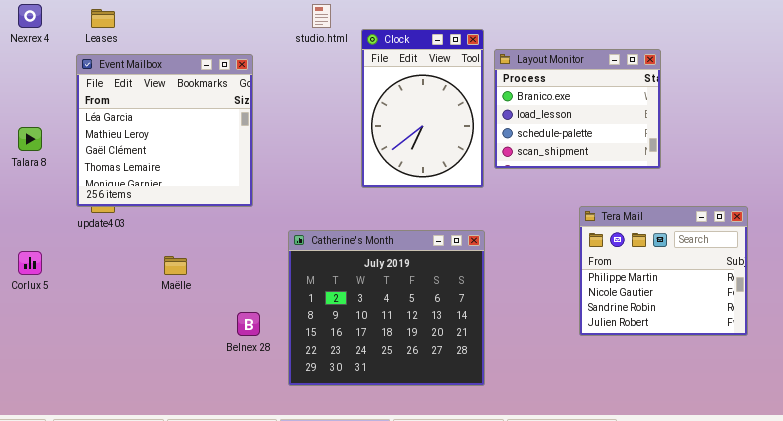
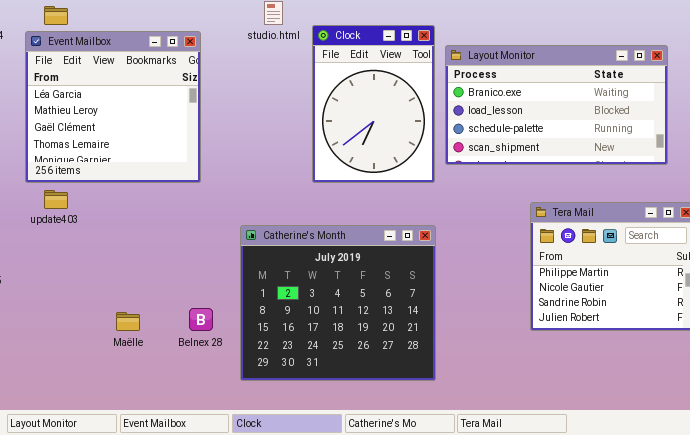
Layout Monitor: [494,49,661,169] -> [445,45,668,165], resized
Event Mailbox: [76,54,253,207] -> [25,31,201,183], moved
Maëlle: [164,256,187,275] -> [116,312,140,331], moved

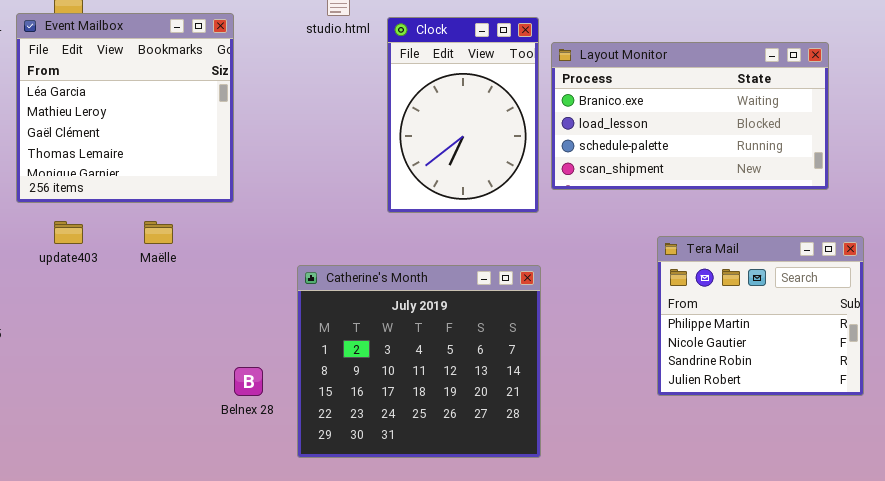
Event Mailbox: [25,31,201,183] -> [16,13,234,203], moved
Maëlle: [116,312,140,331] -> [144,221,173,244], moved

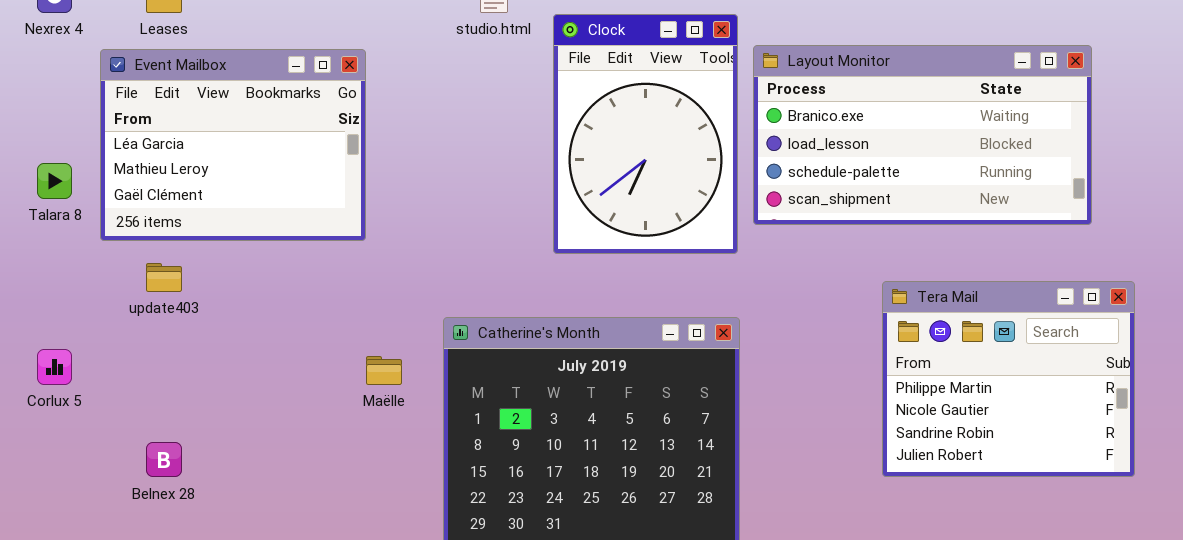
Event Mailbox: [16,13,234,203] -> [100,49,366,241], resized
Maëlle: [144,221,173,244] -> [366,356,402,385], moved
Belnex 28: [234,367,263,396] -> [146,442,182,477], moved

